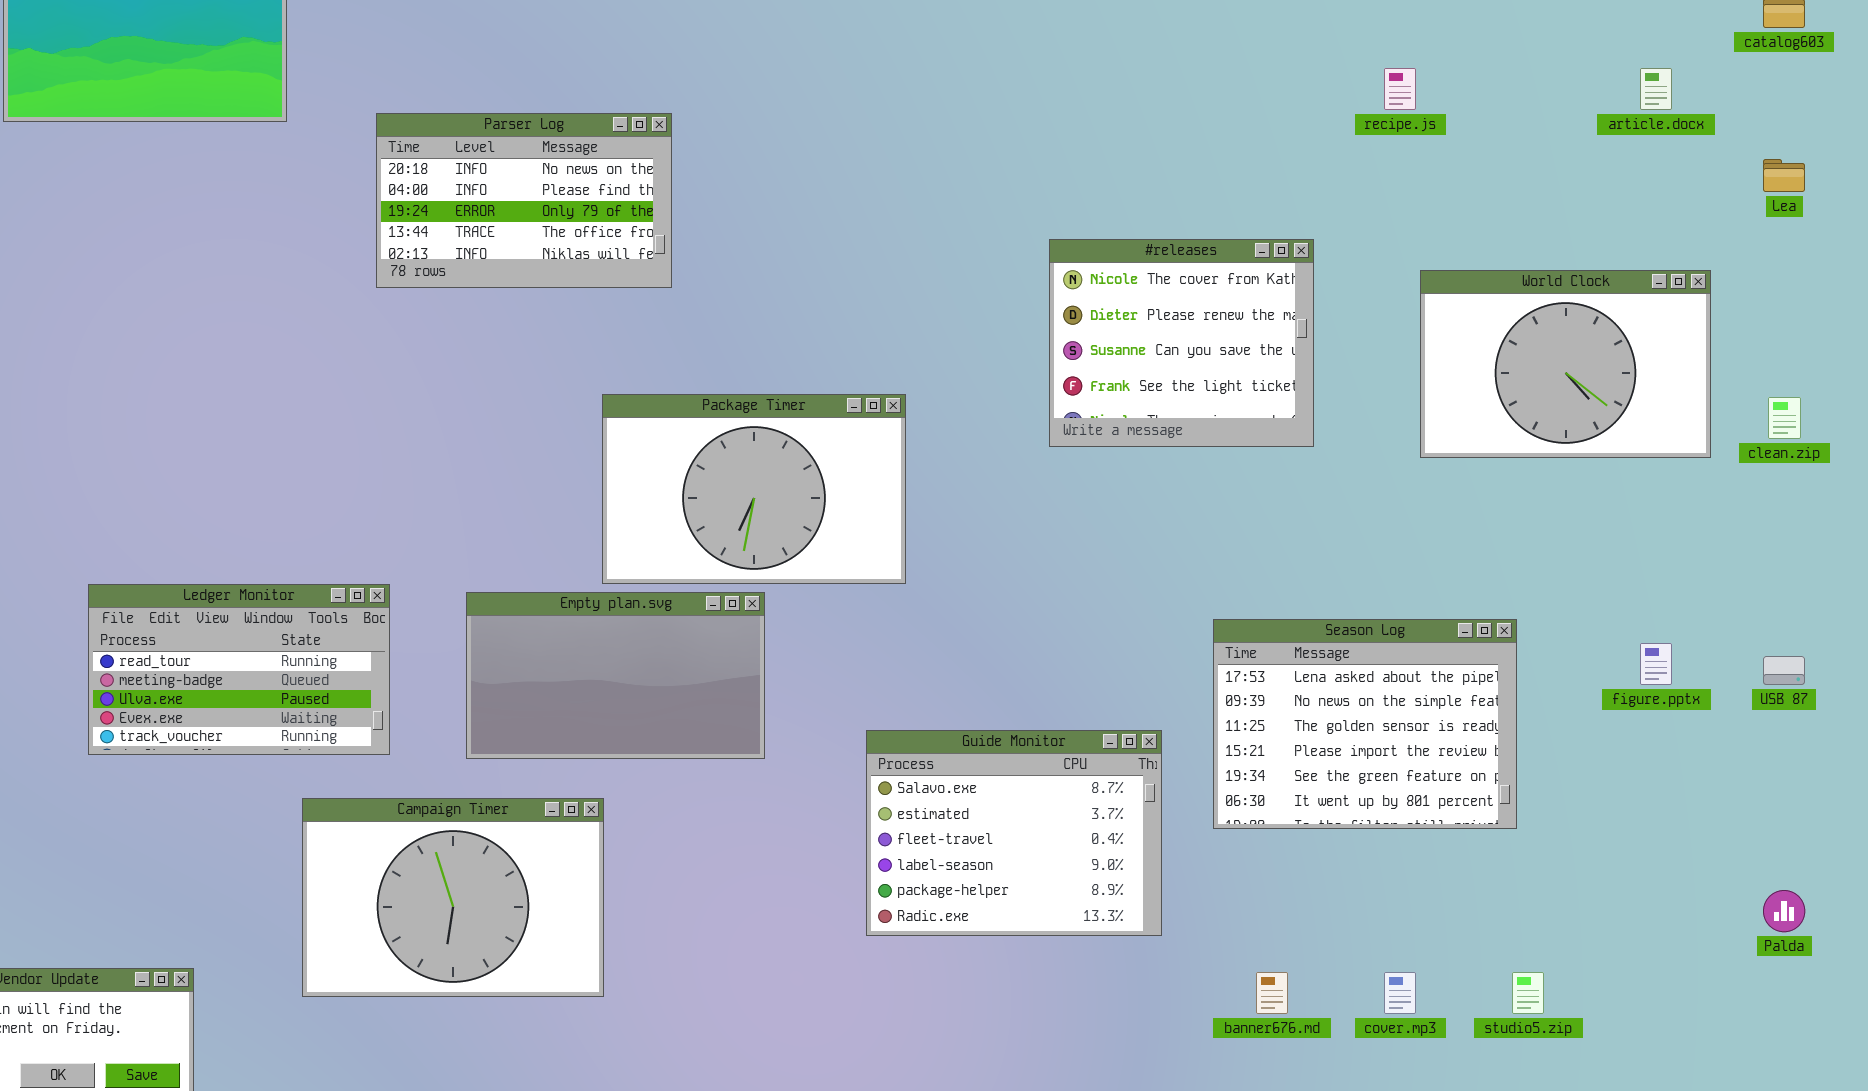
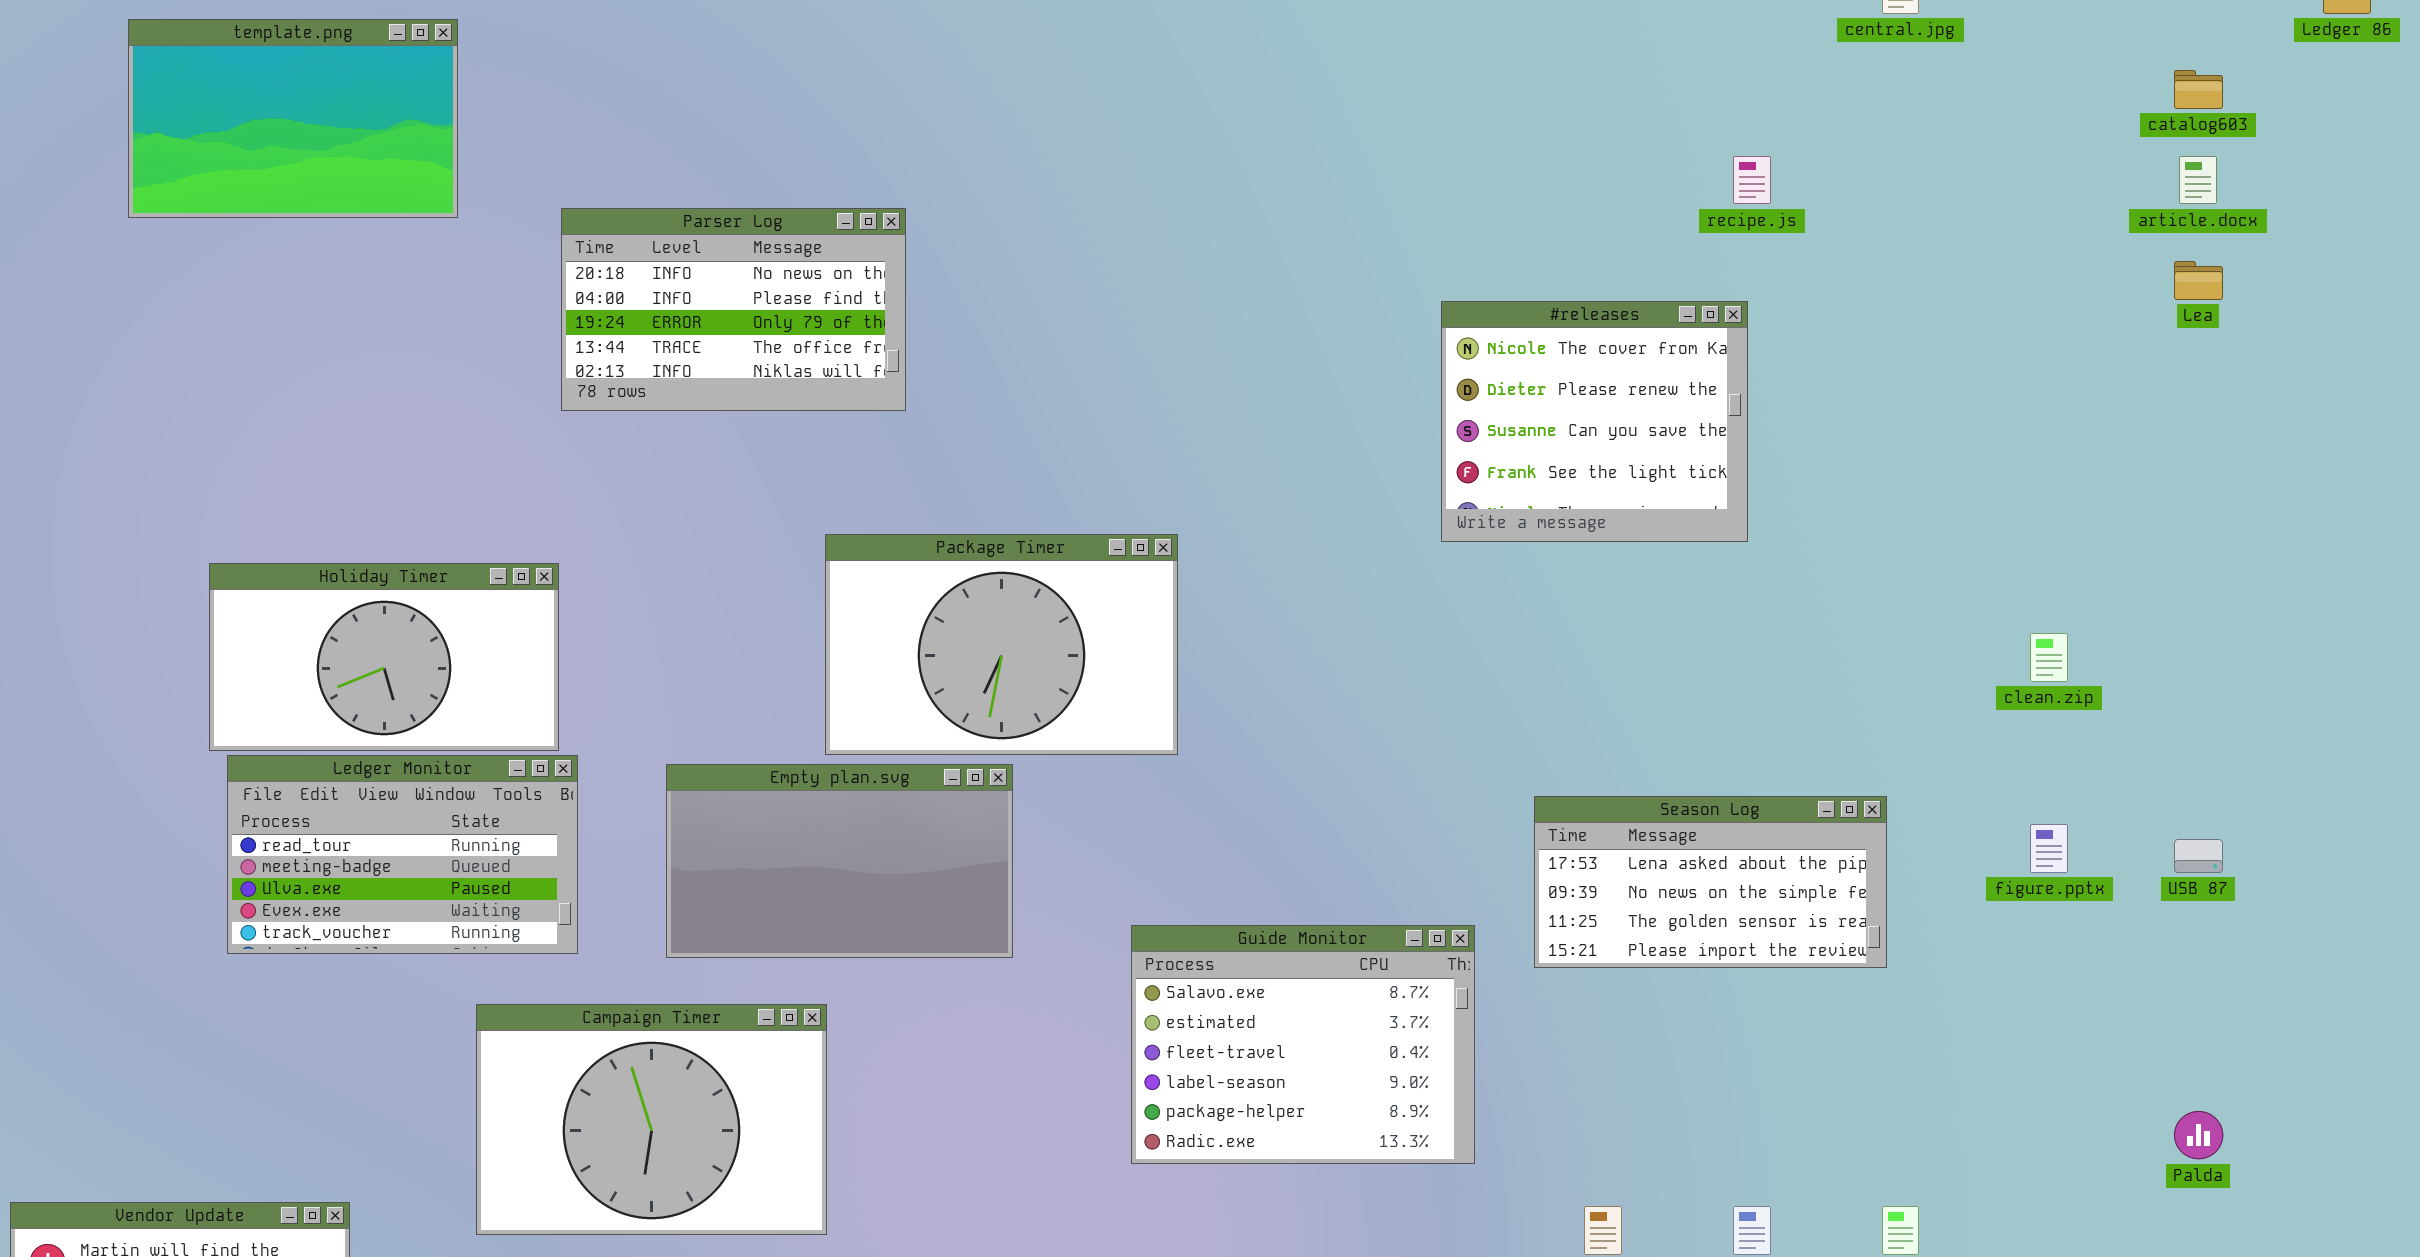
article.docx: [1640,68,1672,110] -> [2179,156,2217,204], moved
#releases: [1049,239,1314,447] -> [1441,301,1748,542], moved
World Clock: [1420,270,1711,458] -> none, closed
clean.zip: [1768,397,1801,439] -> [2030,633,2068,682], moved
Holiday Timer: none -> [209,563,559,751], opened
Season Log: [1213,619,1517,829] -> [1534,796,1887,968], resized

